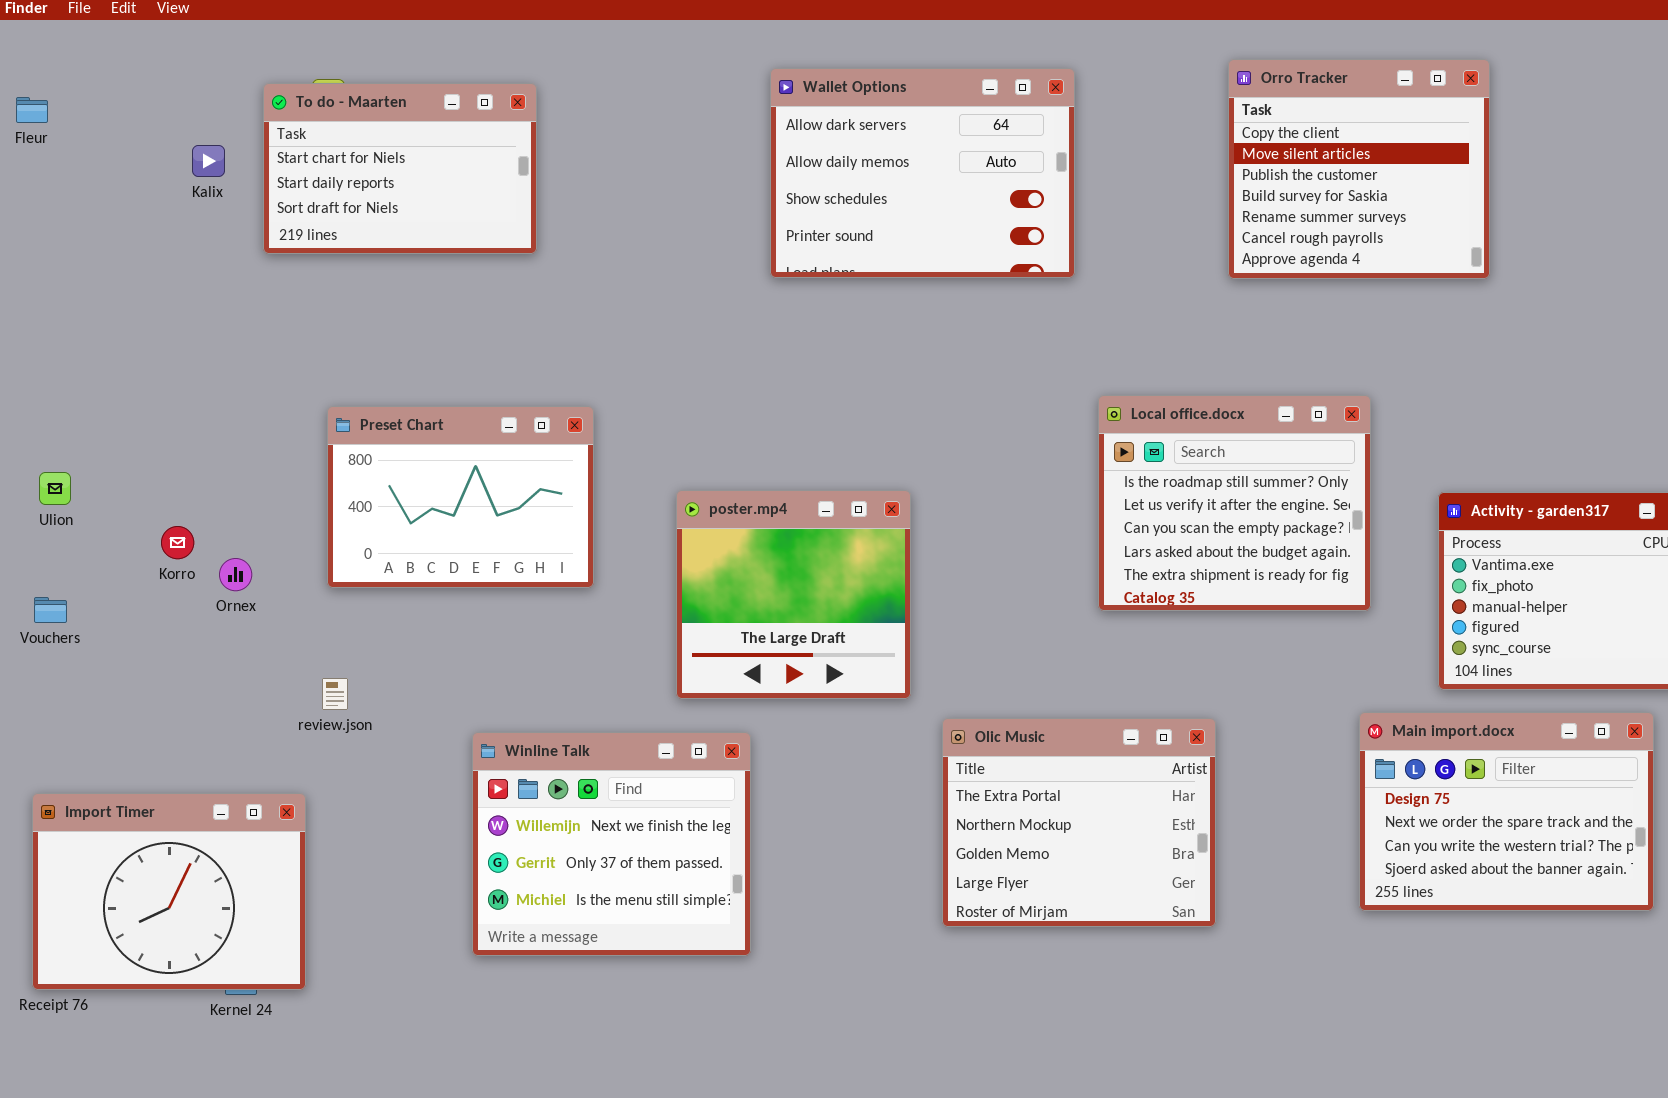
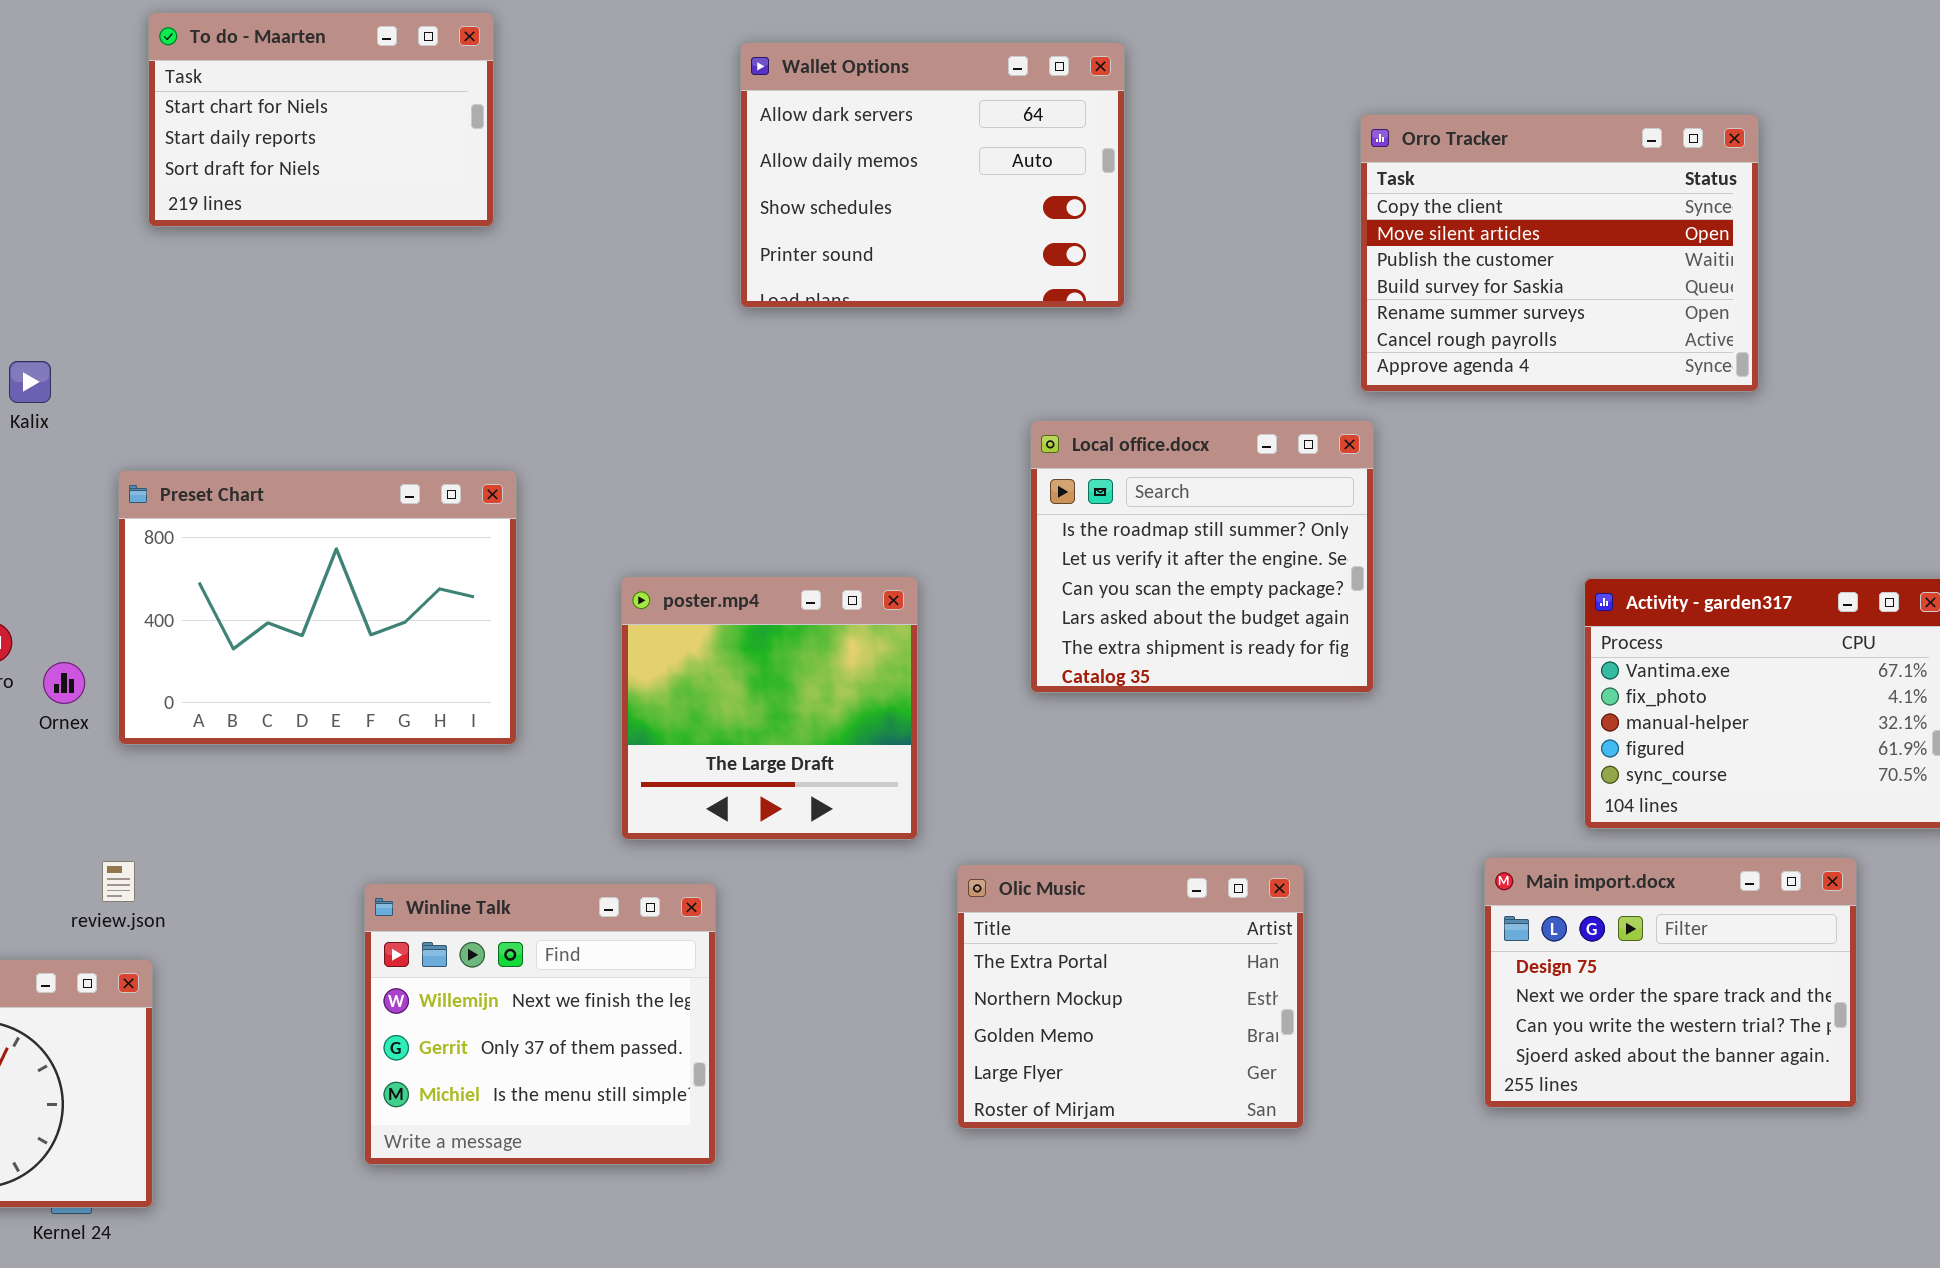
Orro Tracker: [1228,59,1490,279] -> [1360,114,1759,392], moved, resized
To do - Maarten: [263,83,537,254] -> [148,12,494,227], moved
Kalix: [192,145,225,177] -> [9,361,51,403], moved
Local office.docx: [1098,395,1371,611] -> [1030,420,1374,693], moved
Preset Chart: [327,406,594,588] -> [118,470,517,745], resized
review.json: [322,678,348,710] -> [102,861,135,902], moved

